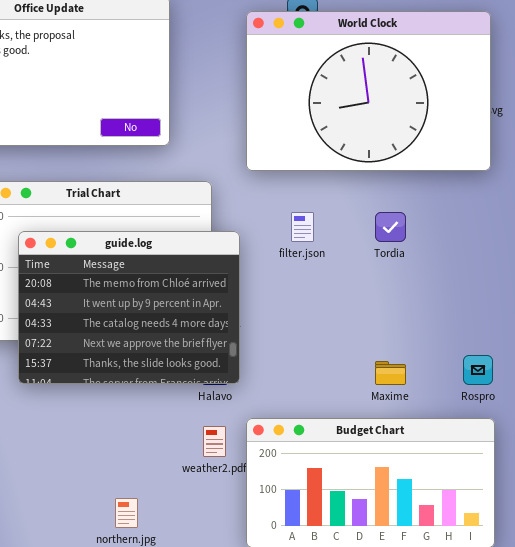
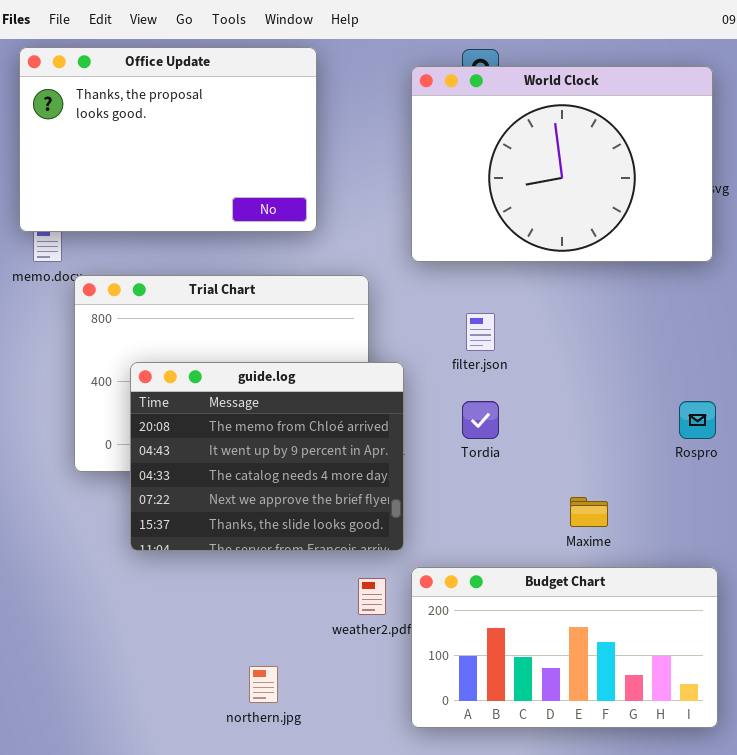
Tordia: [375,212,406,242] -> [462,401,499,439], moved
guide.log: [18,231,240,384] -> [130,362,404,551], moved
Rospro: [463,355,493,385] -> [679,401,716,439], moved

